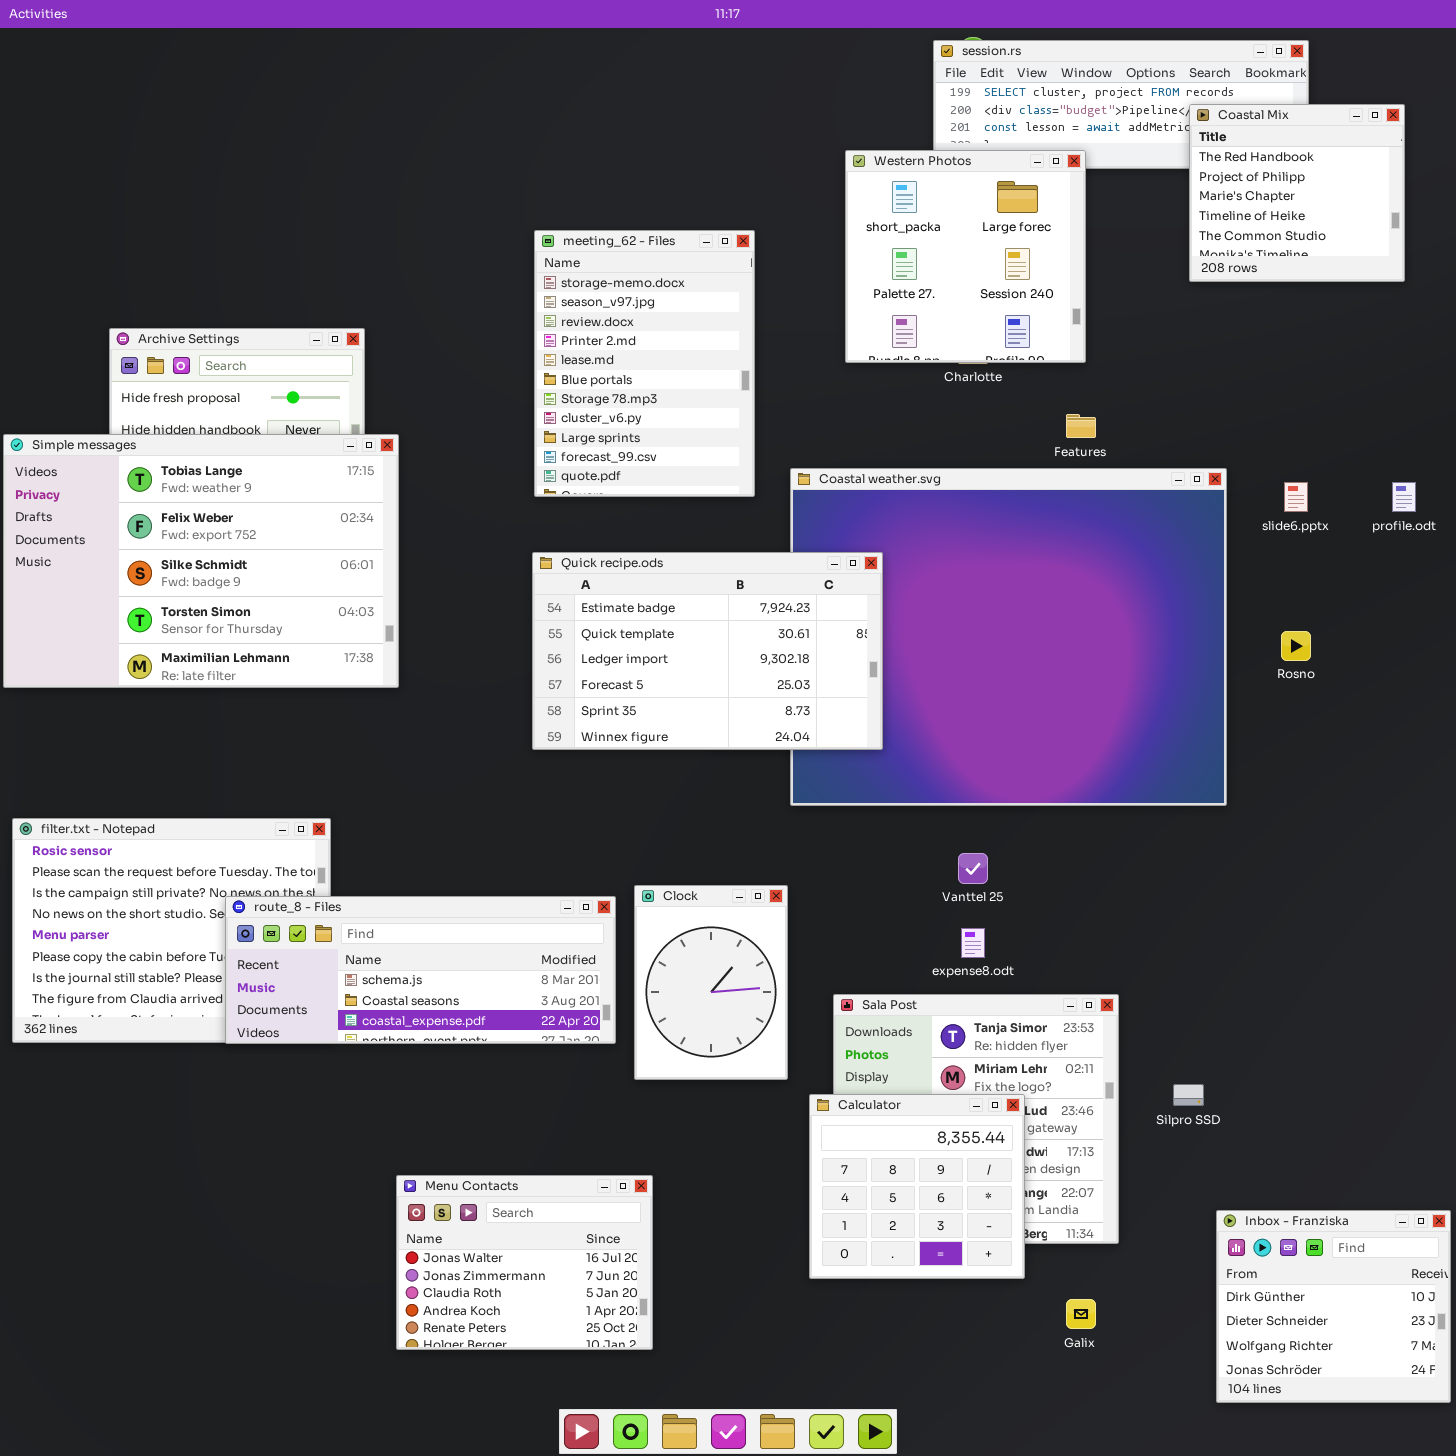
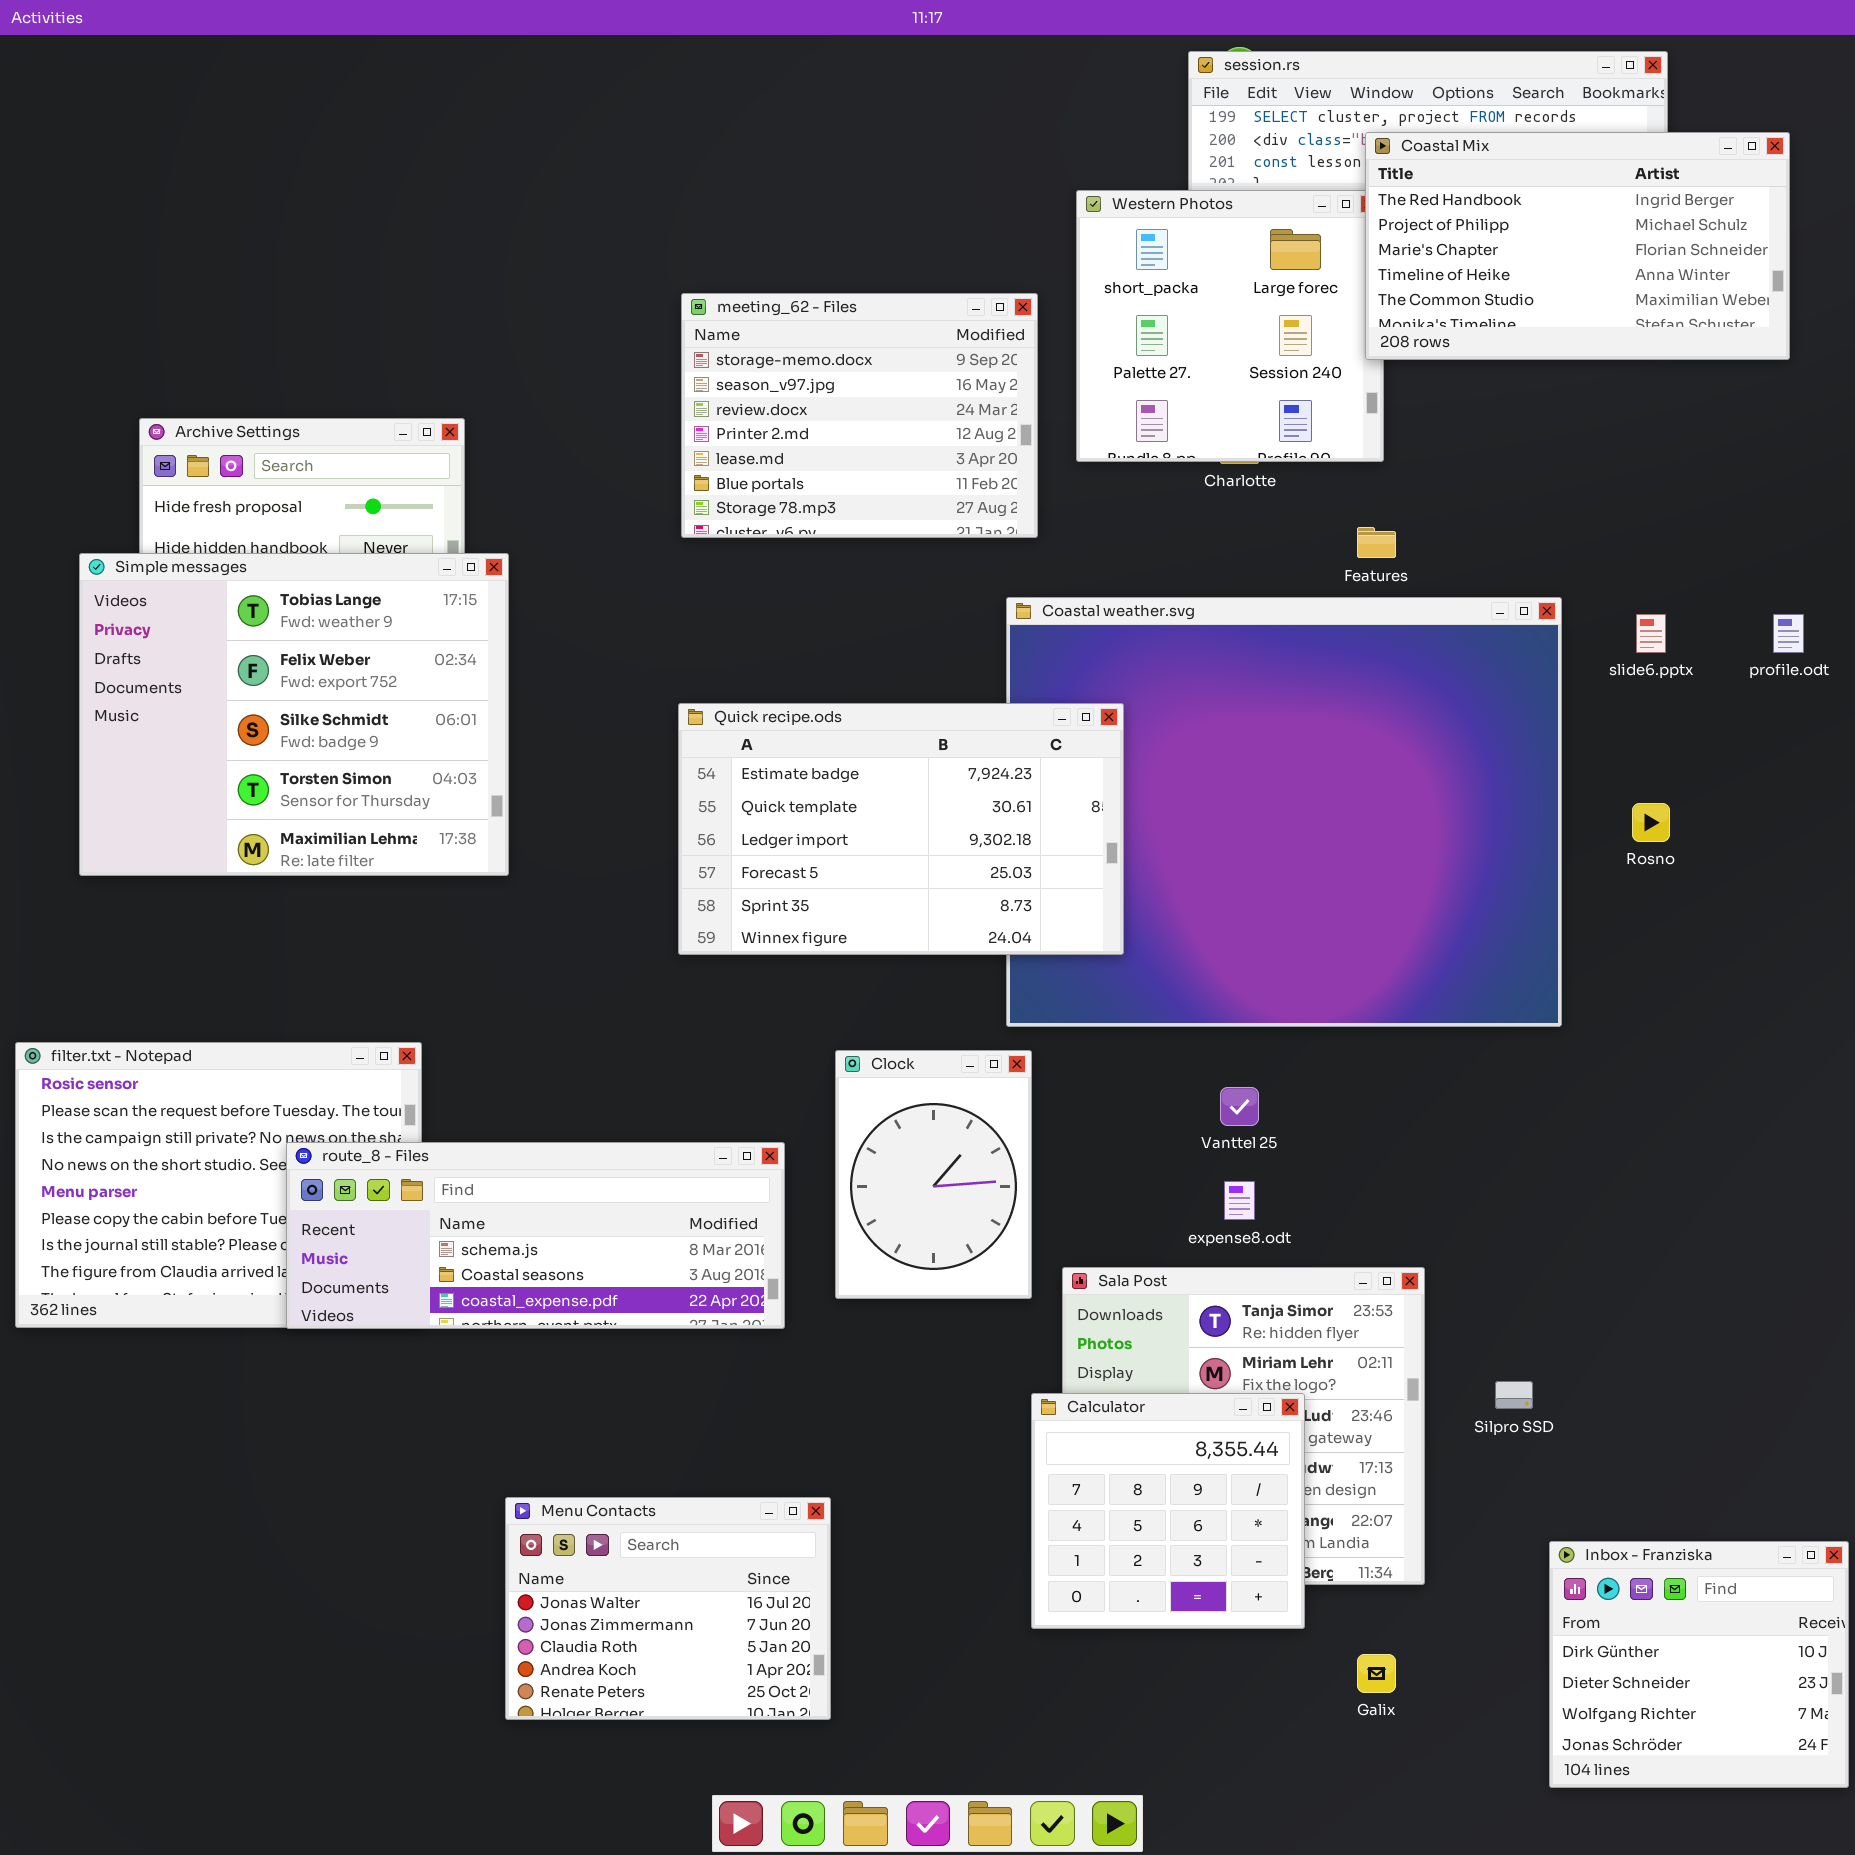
Coastal Mix: [1189,104,1405,282] -> [1365,132,1790,360], resized
meeting_62 - Files: [534,230,755,497] -> [681,293,1038,538], resized
Simple messages: [3,434,399,688] -> [79,553,509,876], resized
Clock: [634,885,788,1080] -> [835,1050,1032,1299], moved

